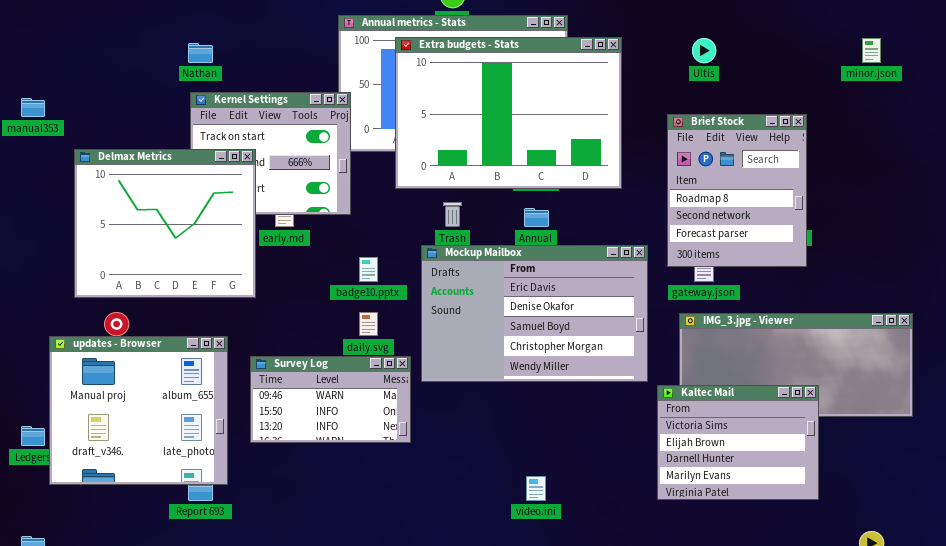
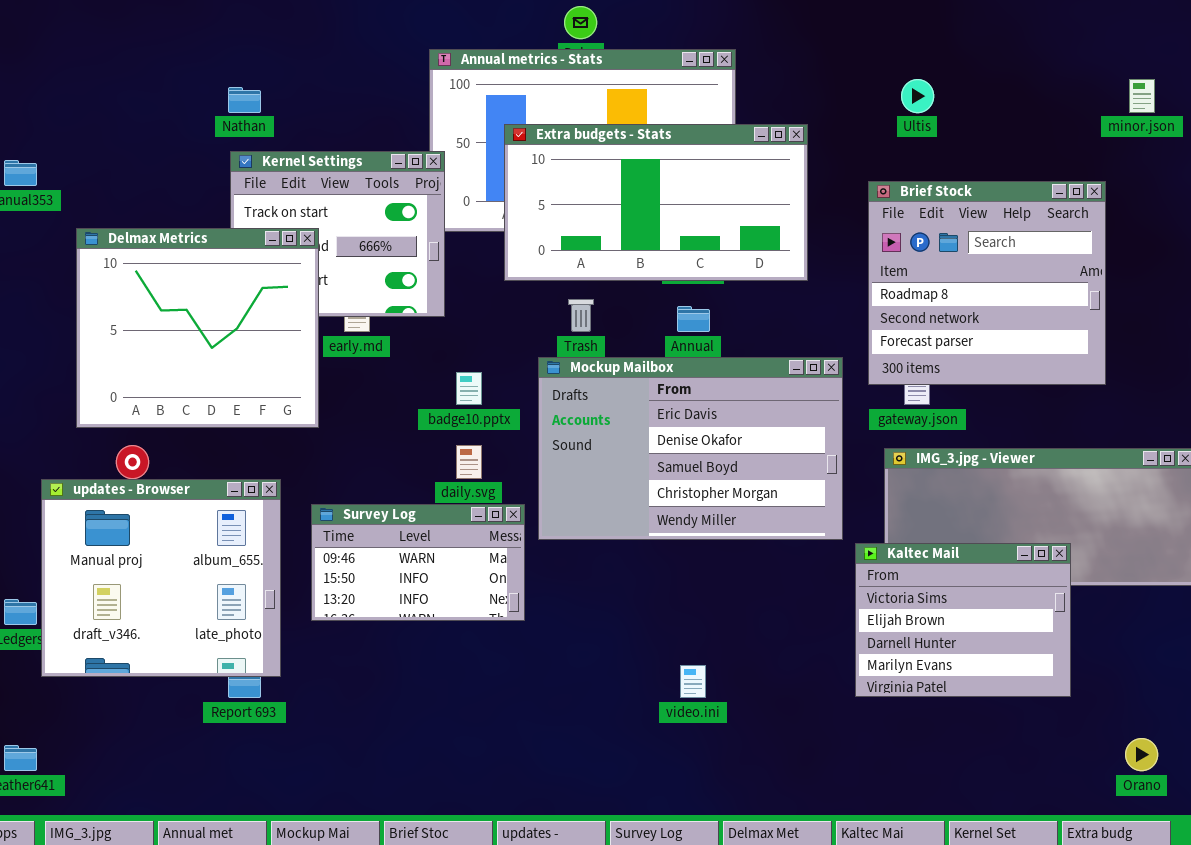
Extra budgets - Stats: [395,37,622,189] -> [504,124,808,281], resized
Brief Stock: [667,114,807,267] -> [868,181,1106,385], resized

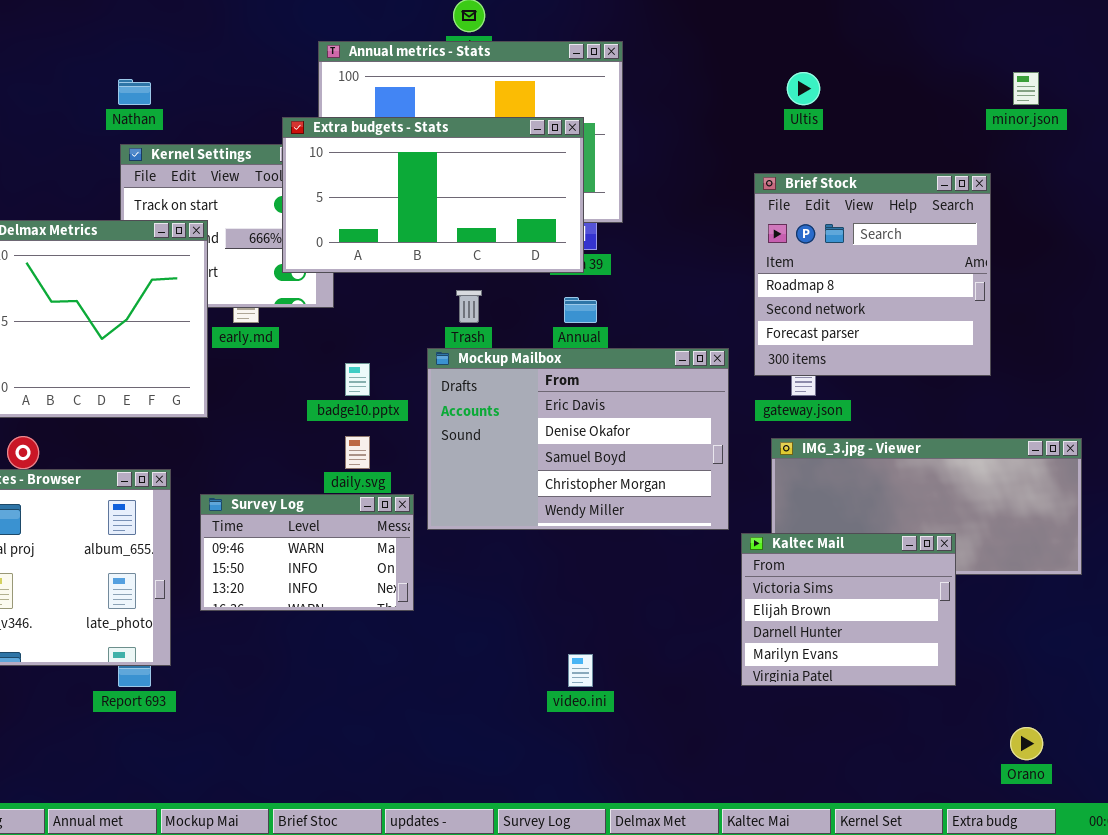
Extra budgets - Stats: [504,124,808,281] -> [282,117,584,273], moved

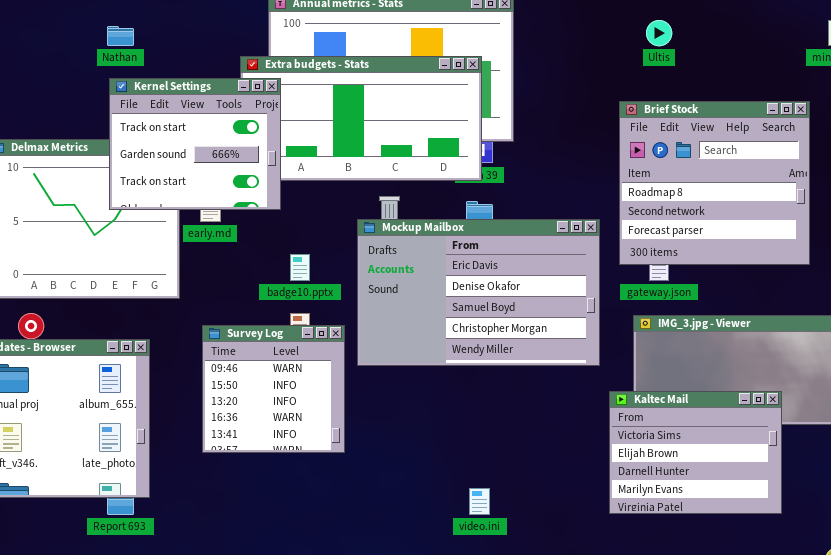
Kernel Settings: [120,144,334,308] -> [109,78,281,210], raised
Mockup Mailbox: [427,348,729,530] -> [357,219,600,366], moved
Survey Log: [200,494,414,611] -> [202,325,345,453], resized

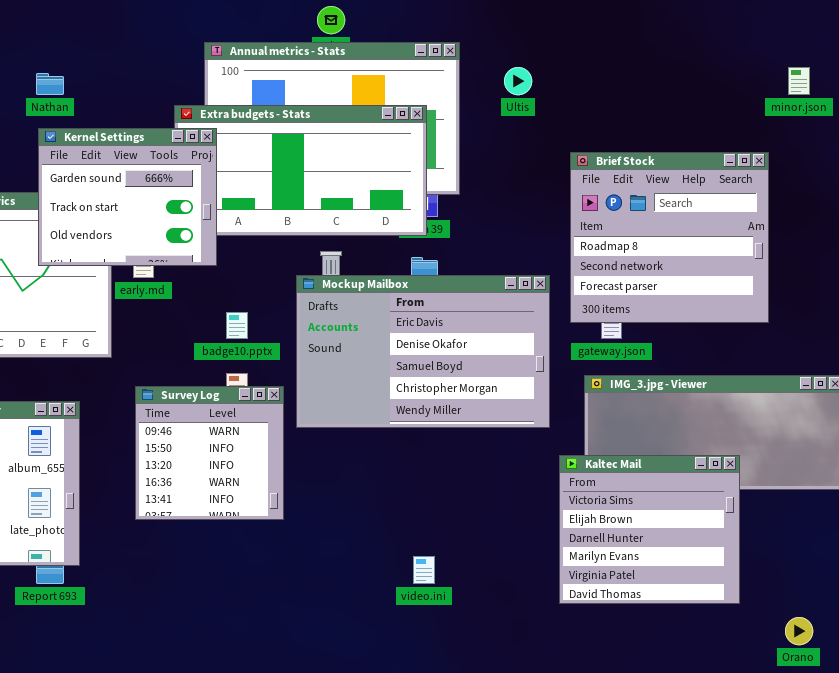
Ultis: [646,20,672,46] -> [504,67,532,95], moved
Kernel Settings: [109,78,281,210] -> [38,128,217,266], scrolled down 1 row
Kaltec Mail: [609,391,782,514] -> [559,455,740,604], resized

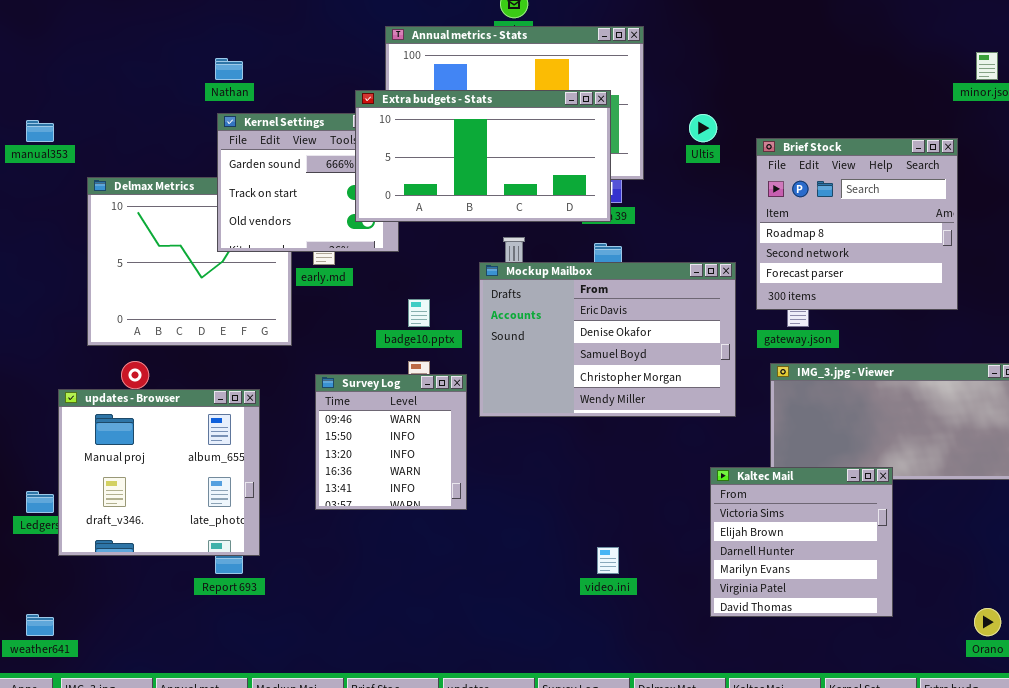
Ultis: [504,67,532,95] -> [689,114,717,142], moved
Extra budgets - Stats: [174,105,427,236] -> [355,90,611,222], raised
Kaltec Mail: [559,455,740,604] -> [710,467,893,617], moved

